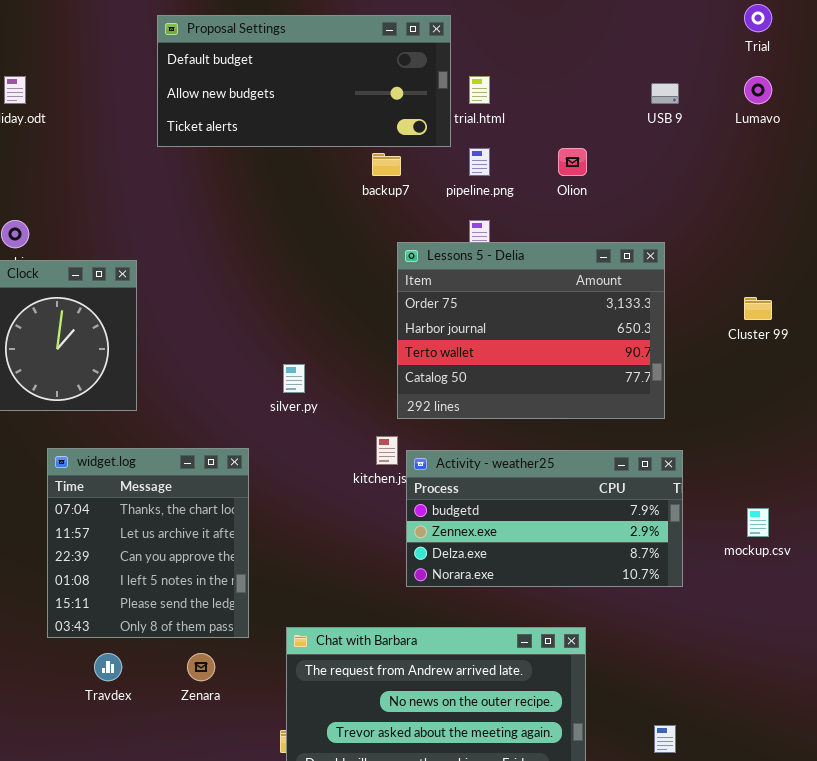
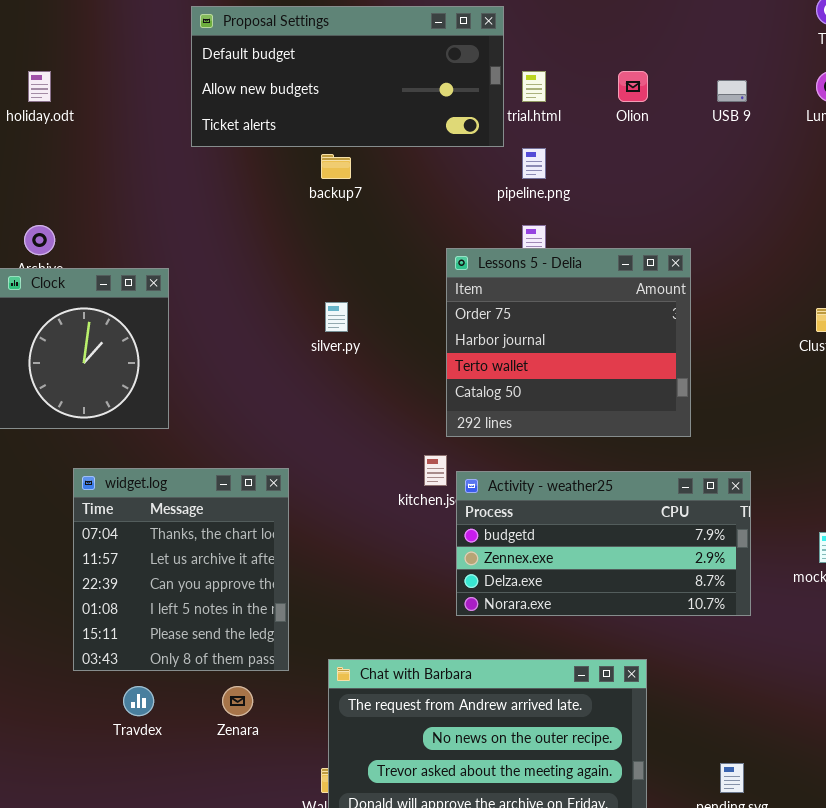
Olion: [558,148,587,176] -> [618,71,648,102], moved
backup7: [372,153,401,176] -> [321,154,351,179], moved
Lessons 5 - Delia: [397,242,665,419] -> [446,248,691,437], resized
silver.py: [283,364,305,393] -> [325,302,348,332], moved

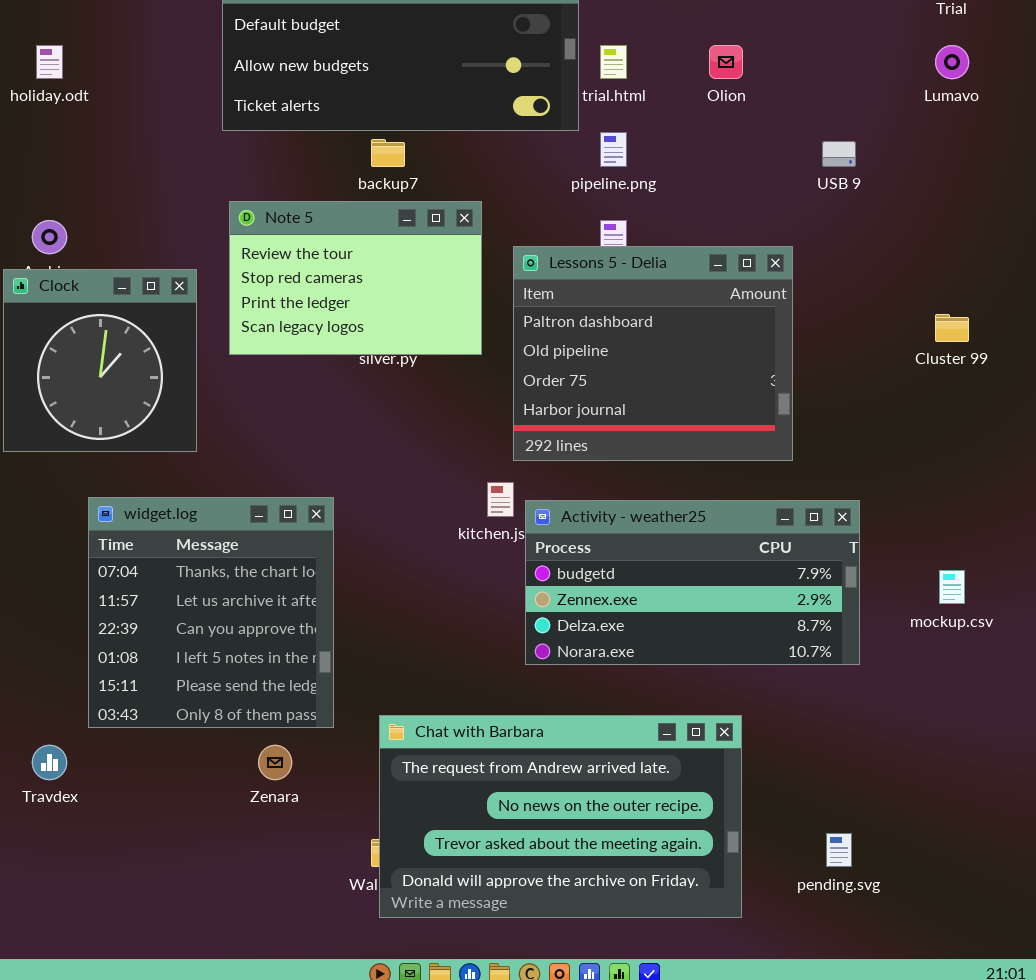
USB 9: [717,80,747,102] -> [822,141,856,167], moved
Note 5: none -> [229,201,482,355], opened
Lessons 5 - Delia: [446,248,691,437] -> [513,246,793,461], scrolled up 2 rows
Travdex: [123,686,154,716] -> [32,745,67,780], moved

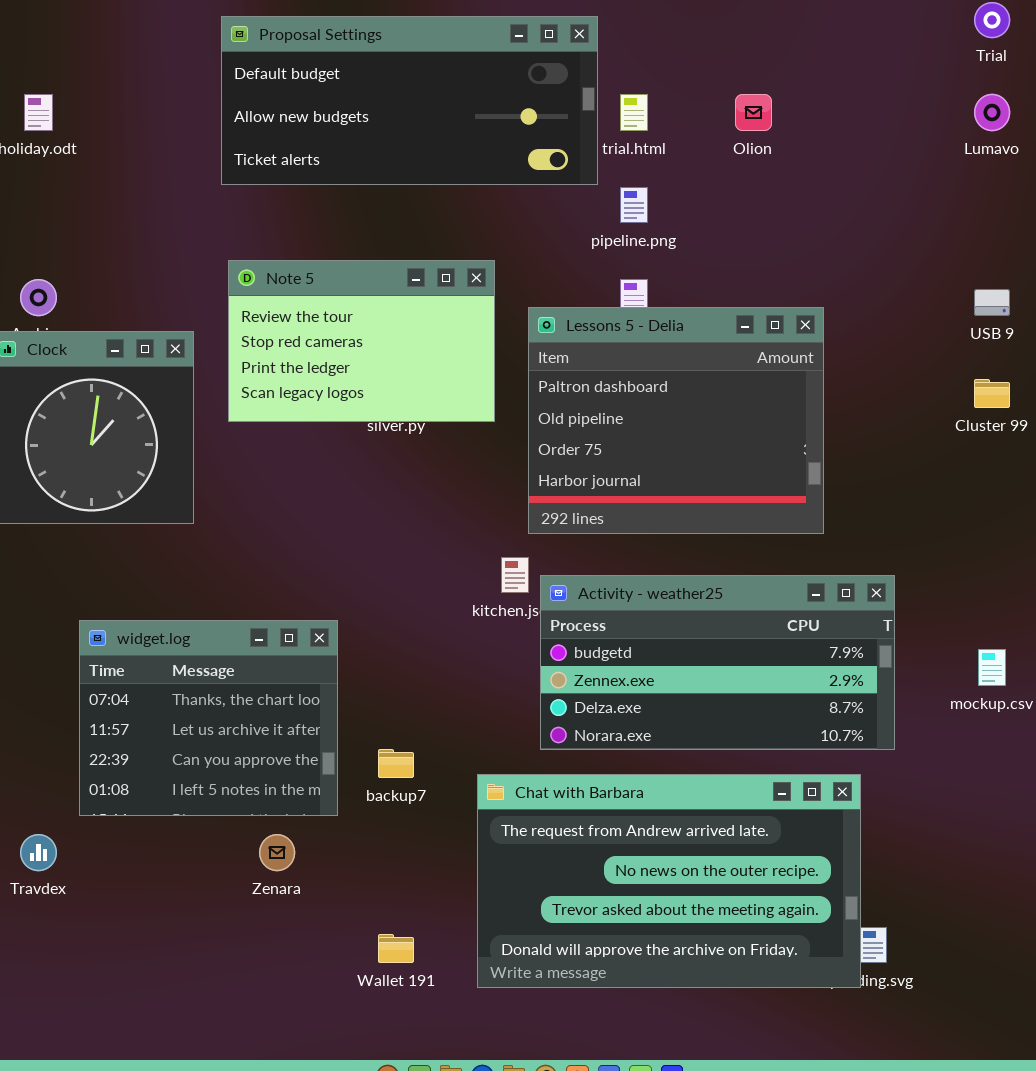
backup7: [371,139,405,167] -> [378,749,414,778], moved
USB 9: [822,141,856,167] -> [974,289,1010,316], moved
widget.log: [88,497,334,728] -> [79,620,338,816], resized
Chat with Barbara: [379,715,742,918] -> [477,774,861,988], moved

